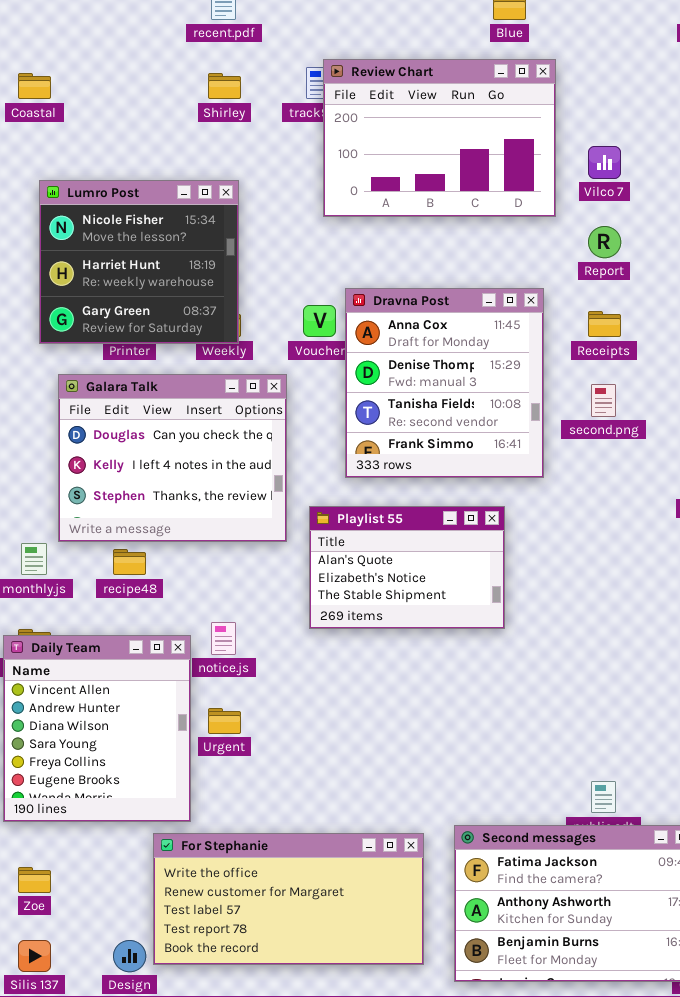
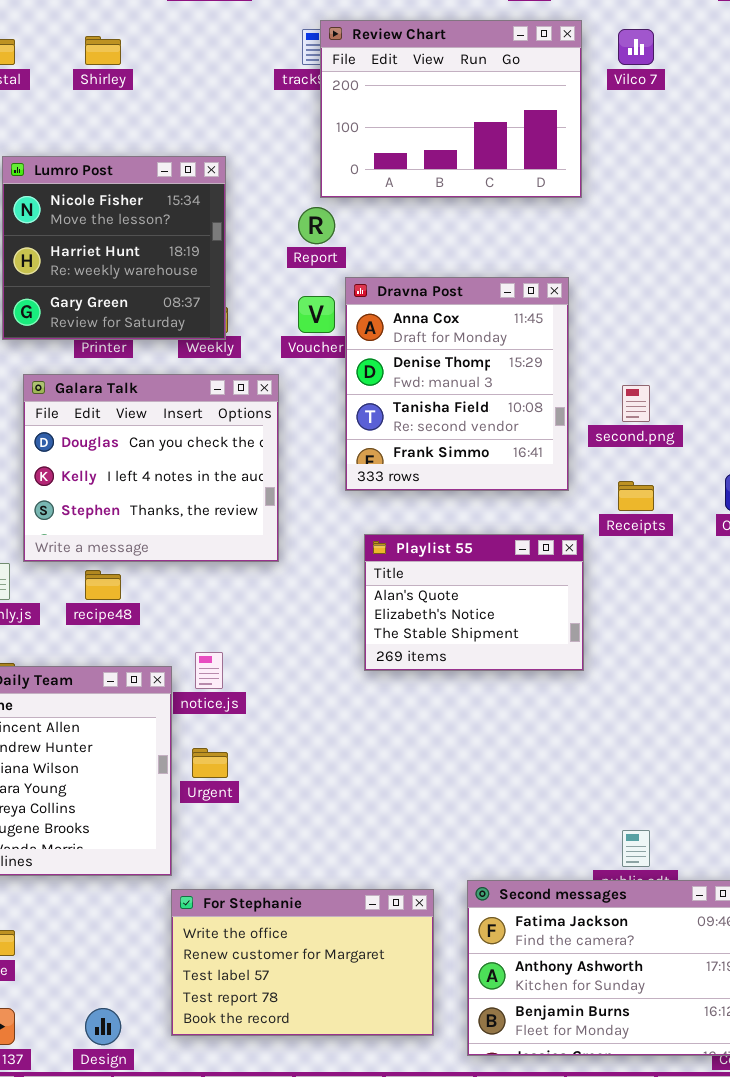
Shirley: [208,73,241,99] -> [85,36,121,65], moved
Vilco 7: [588,146,621,179] -> [618,29,654,65], moved
Report: [588,226,621,258] -> [298,207,335,244], moved
Receipts: [588,311,621,337] -> [618,481,654,511], moved
Playlist 55: [309,506,505,629] -> [364,534,584,671], moved
For Stephanie: [153,833,424,965] -> [171,889,434,1036], resized

